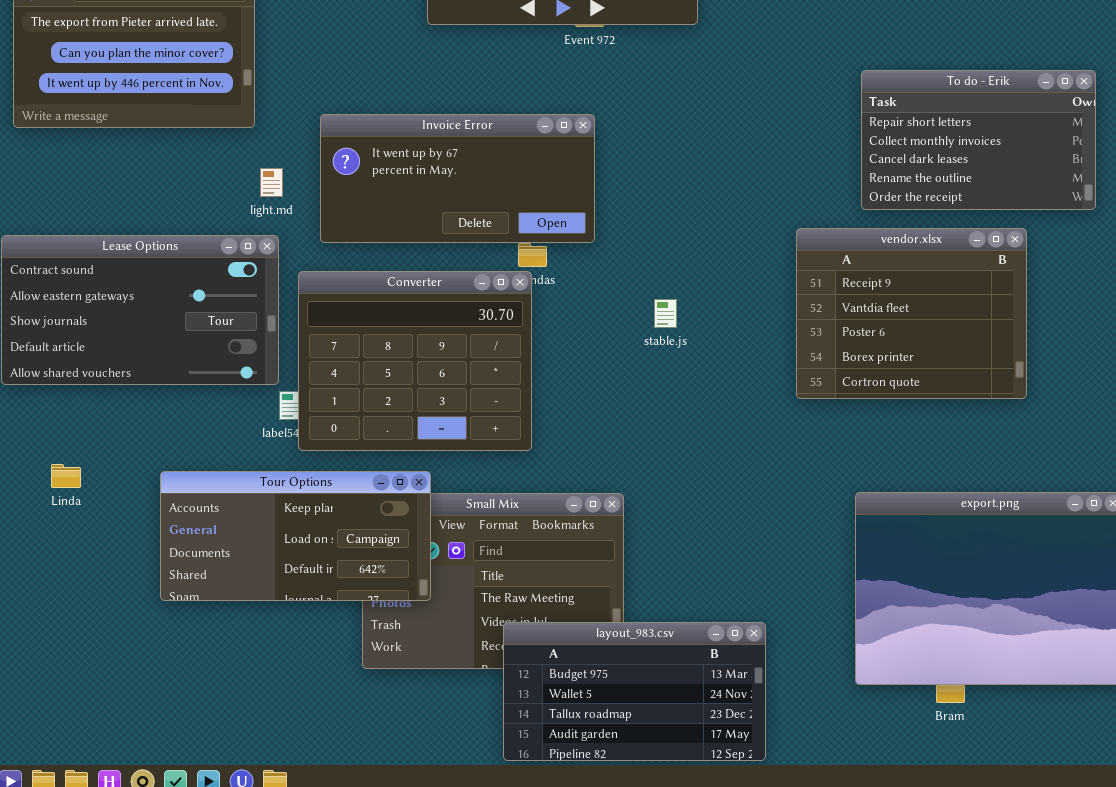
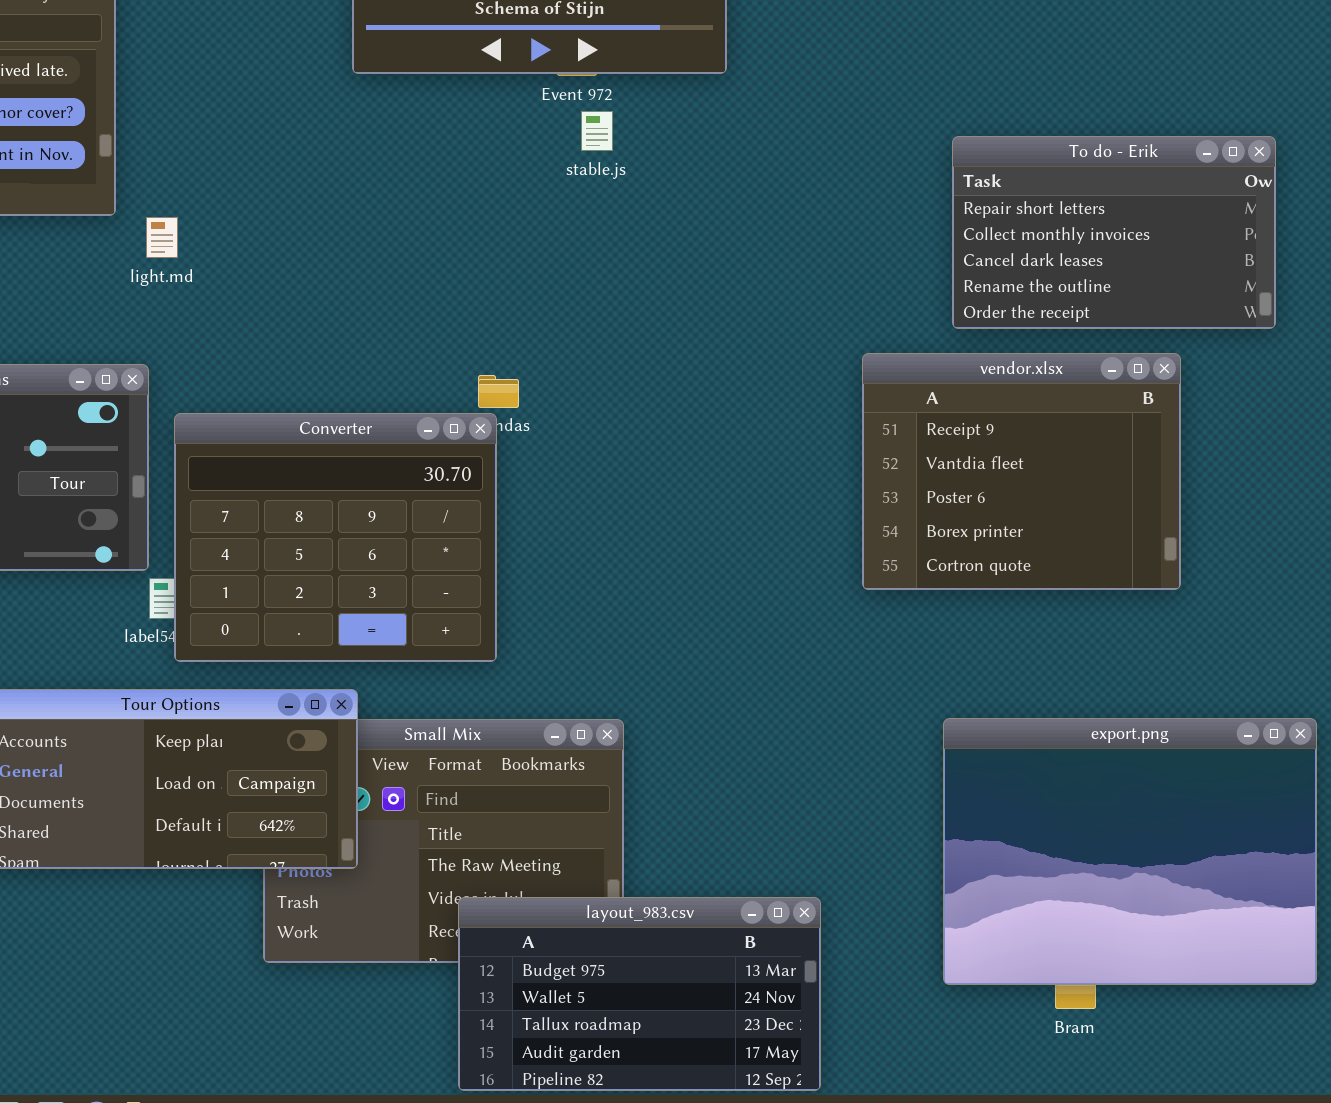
Invoice Error: [320,114,595,243] -> none, closed
light.md: [260,168,283,197] -> [146,217,178,258], moved
stable.js: [654,299,677,328] -> [581,111,613,151], moved

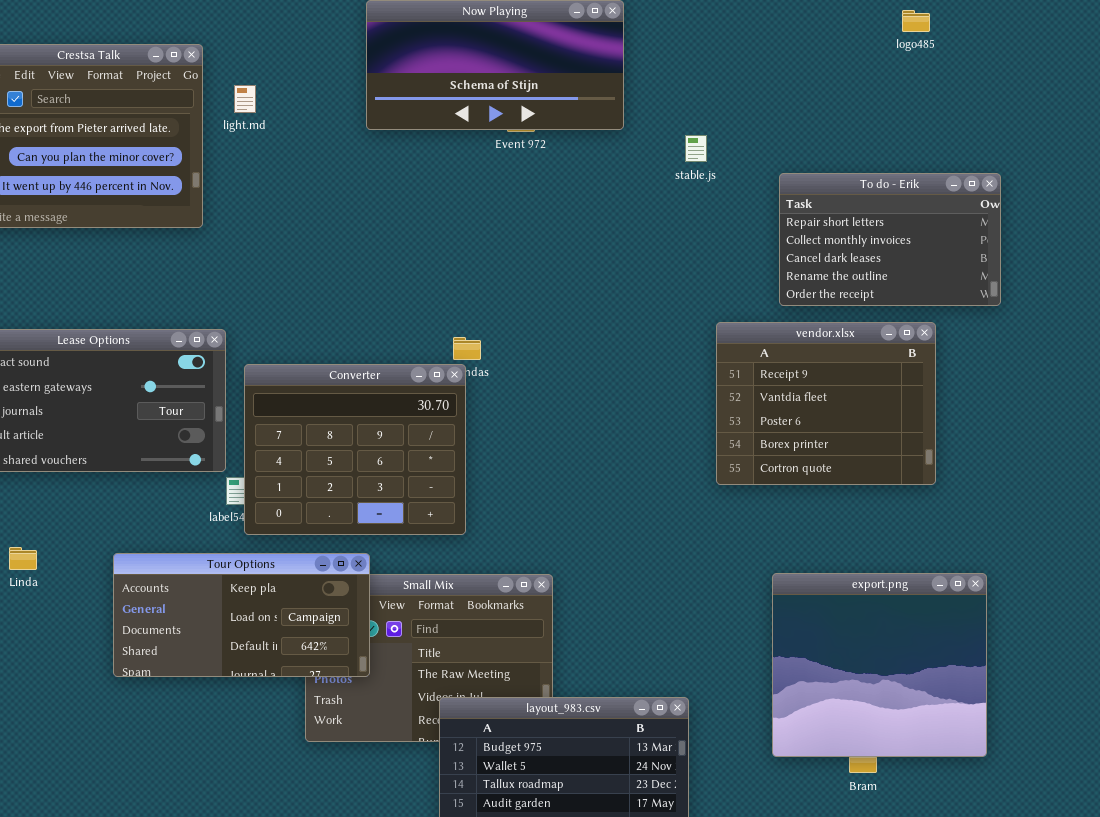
stable.js: [581,111,613,151] -> [685,135,707,162], moved
light.md: [146,217,178,258] -> [234,85,256,113], moved
export.png: [943,718,1317,985] -> [772,573,987,757], resized

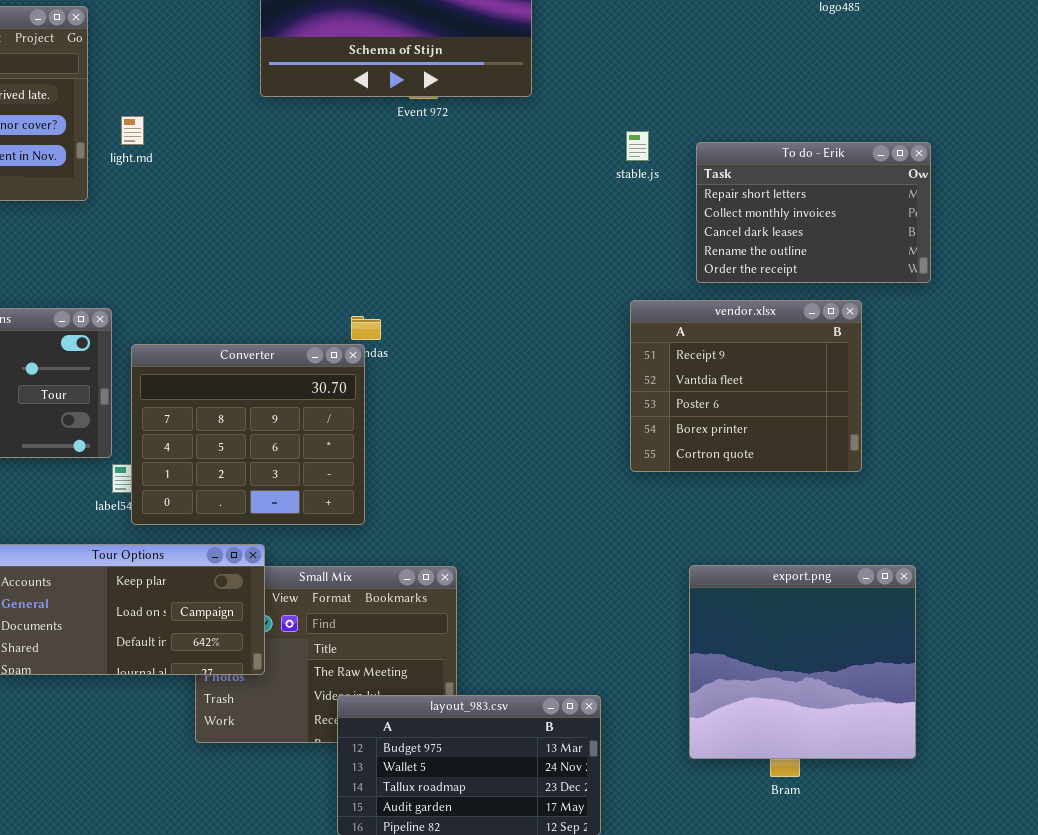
light.md: [234,85,256,113] -> [121,116,144,145], moved
stable.js: [685,135,707,162] -> [626,131,649,161], moved

